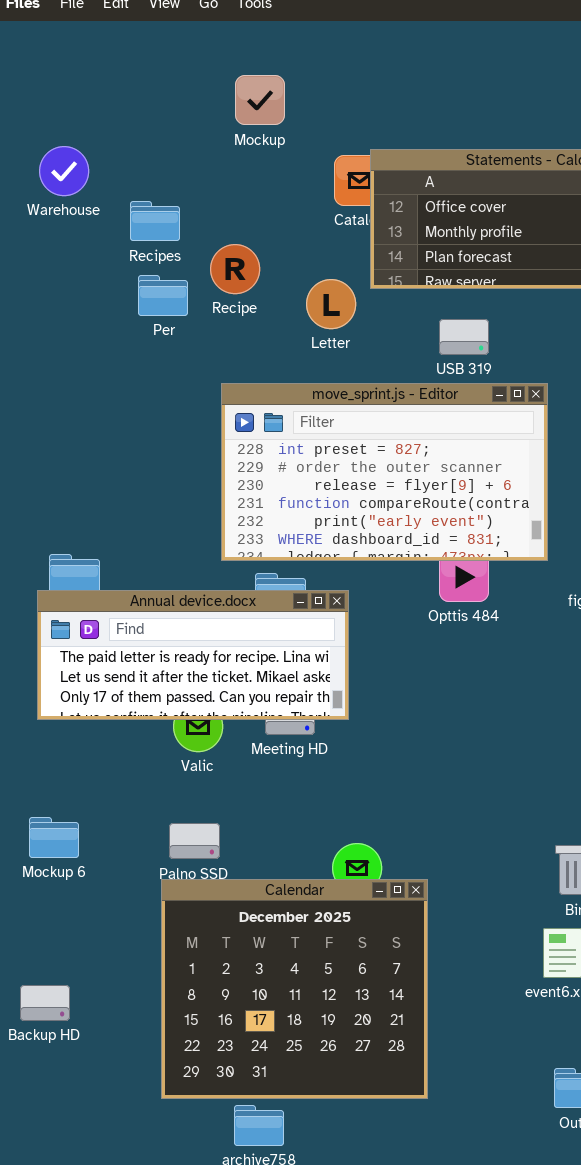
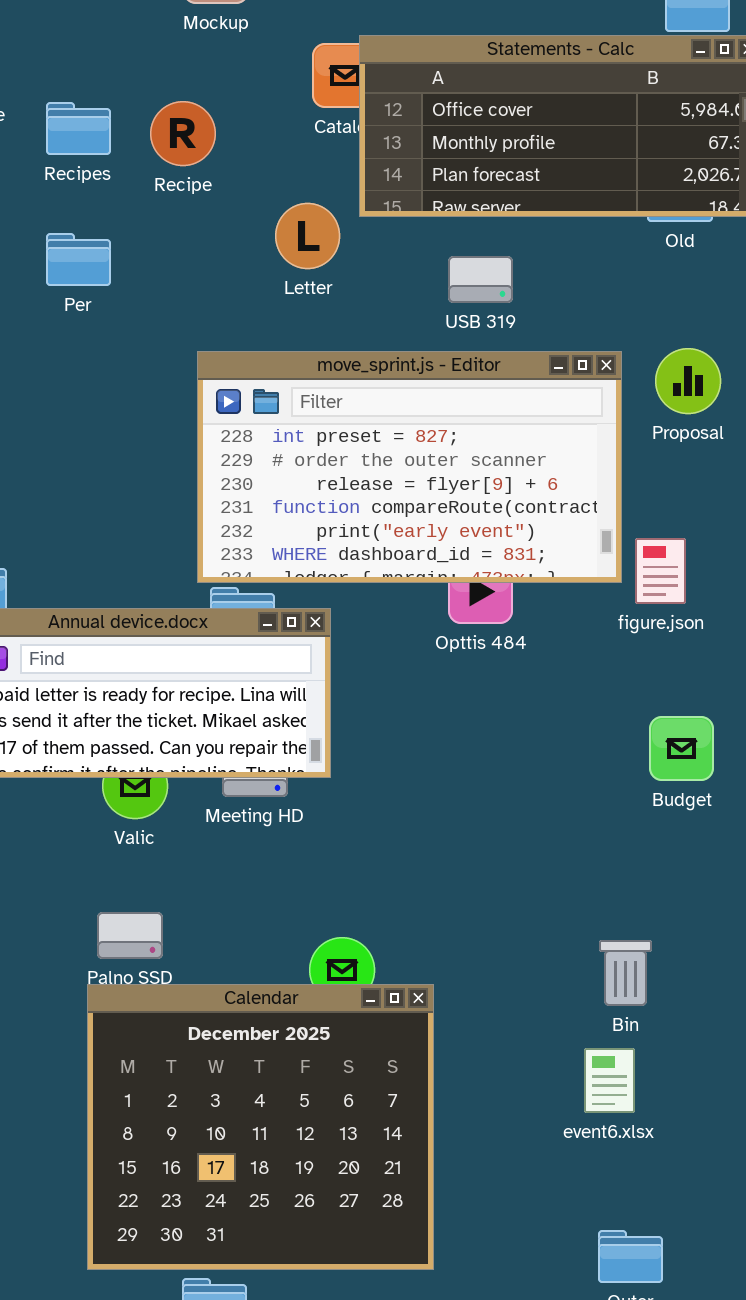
Recipe: [210,244,260,294] -> [150,101,216,166], moved
Per: [138,275,188,316] -> [46,233,111,286], moved
move_sprint.js - Editor: [221,383,548,561] -> [197,351,622,583], moved

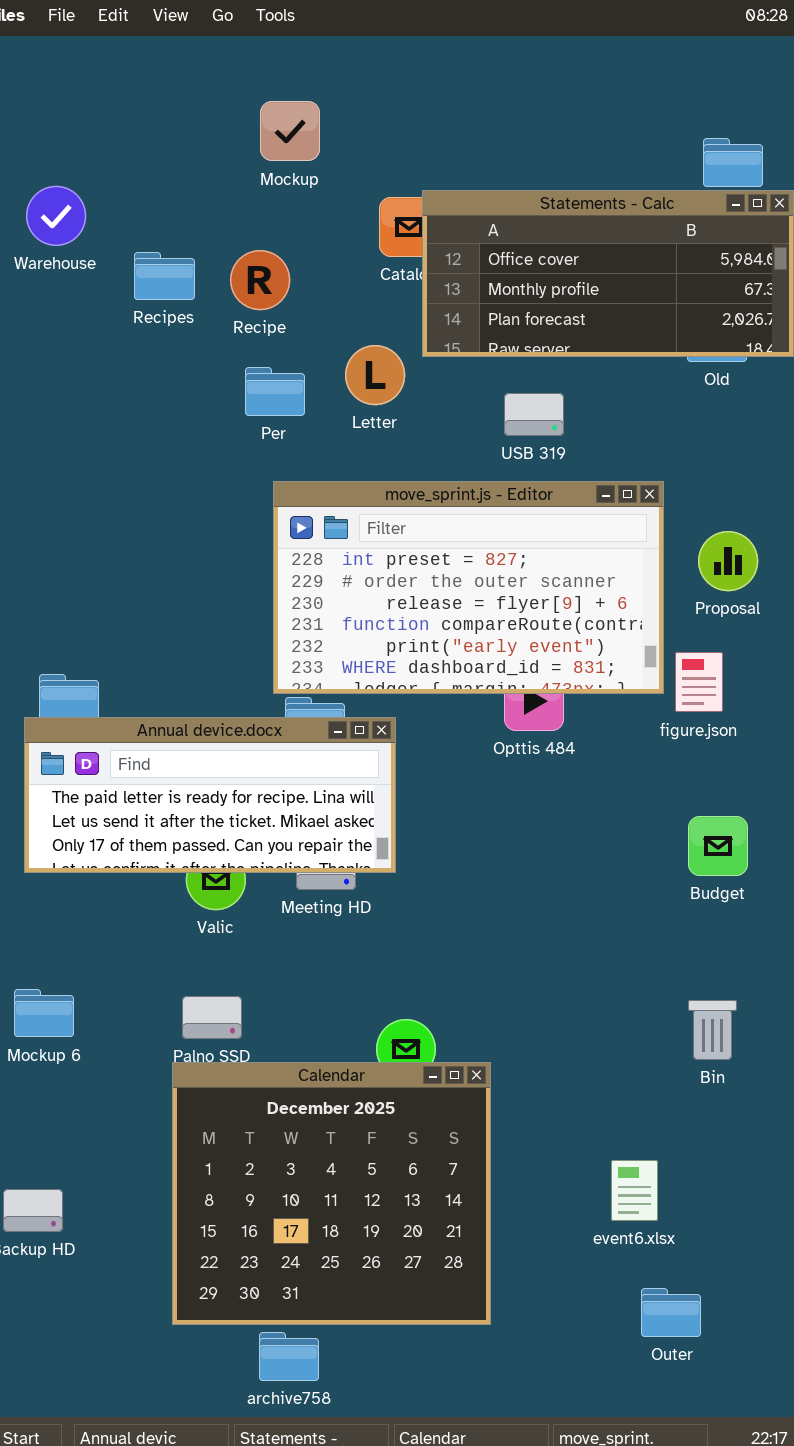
Per: [46,233,111,286] -> [245,367,305,416], moved
Proposal: [655,348,721,414] -> [698,531,758,591], moved
Bin: [599,940,652,1006] -> [688,1000,737,1060], moved
event6.xlsx: [584,1048,635,1113] -> [611,1160,658,1221], moved

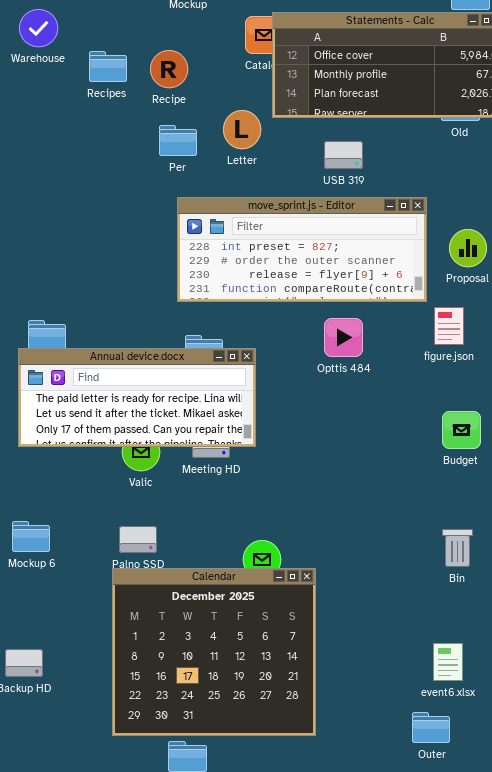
move_sprint.js - Editor: [273,481,664,694] -> [177,197,427,302], resized
event6.xlsx: [611,1160,658,1221] -> [433,643,463,681], moved

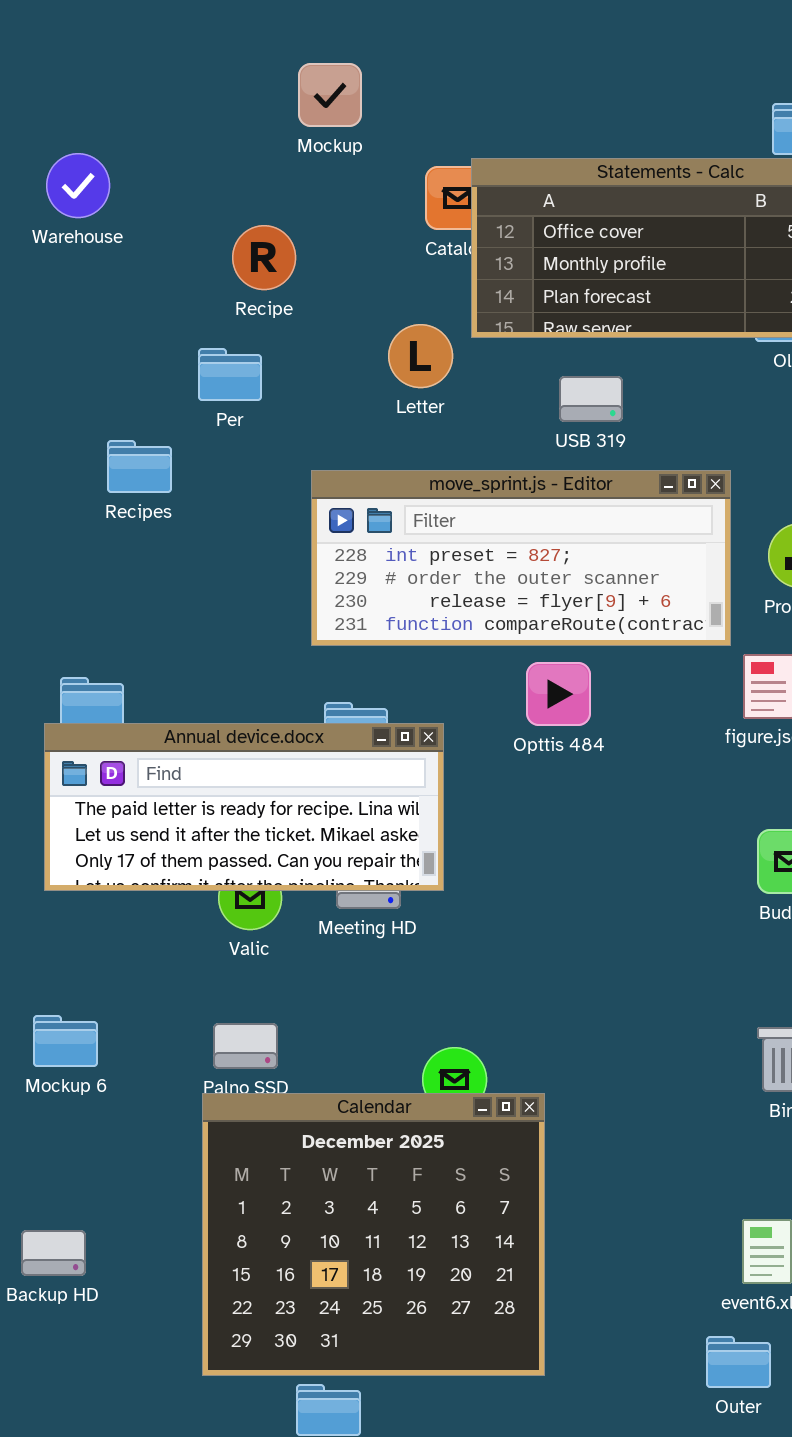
Recipe: [150,50,188,88] -> [232,225,296,290], moved
Recipes: [89,51,127,82] -> [107,440,172,493], moved
Per: [159,125,197,156] -> [198,348,262,401], moved
Opttis 484: [324,318,363,357] -> [526,662,591,726], moved

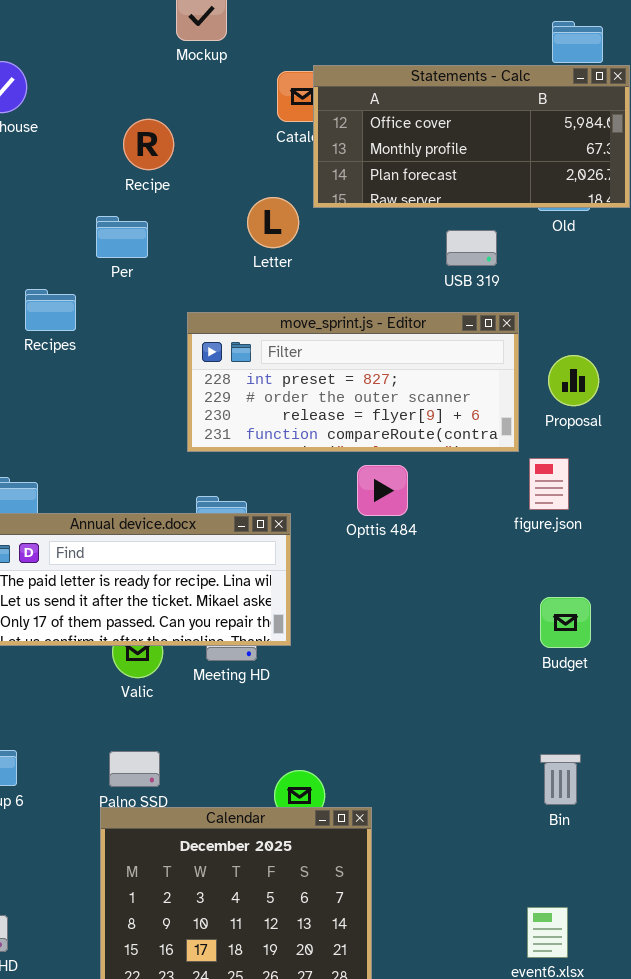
USB 319: [559,376,623,422] -> [446,230,497,266], moved

